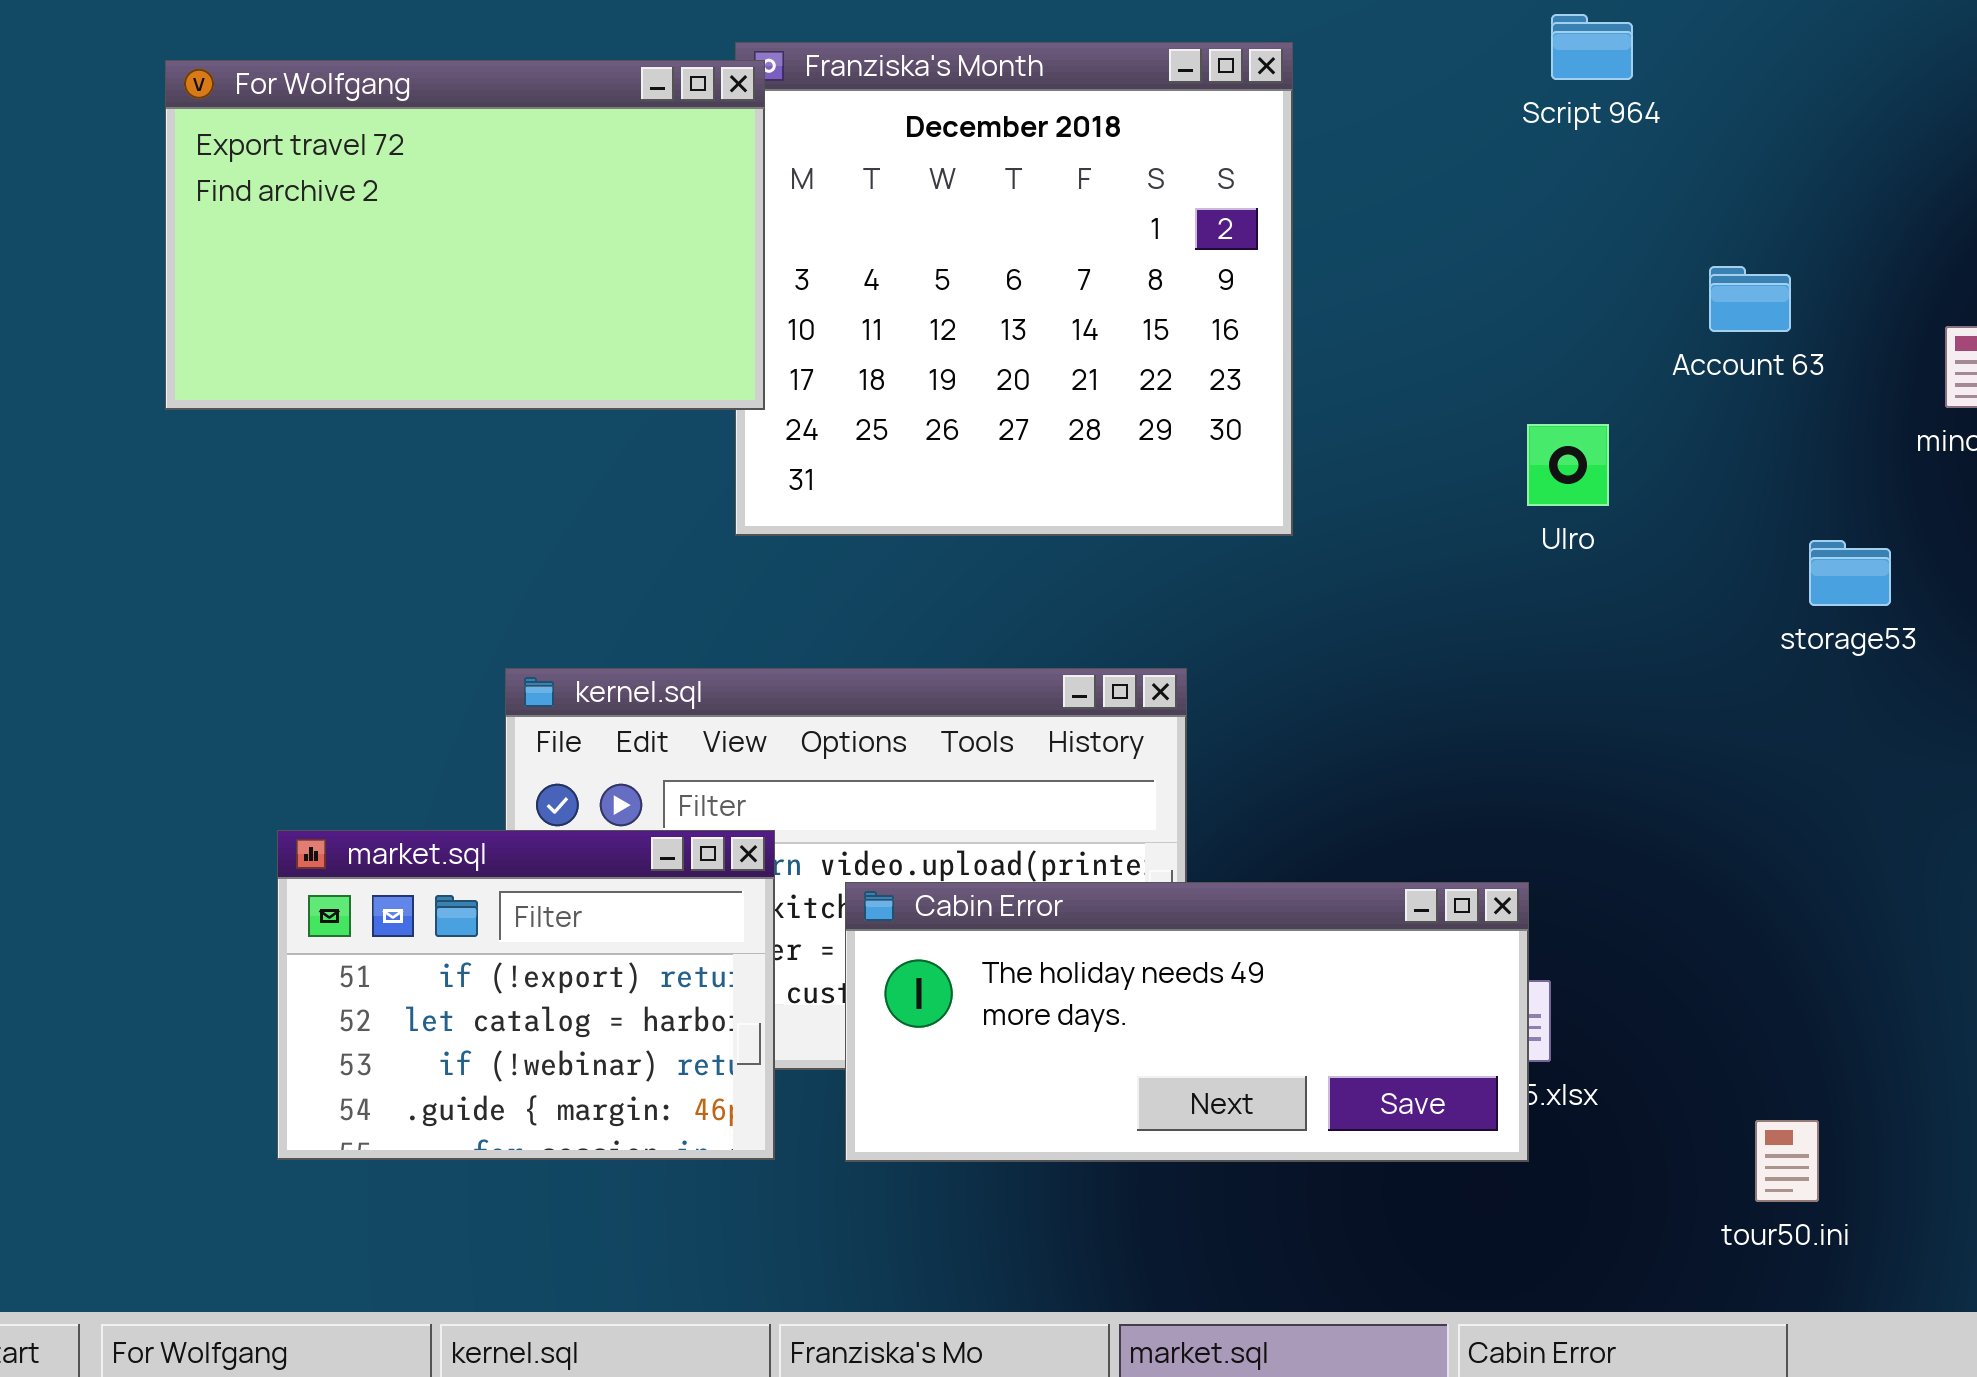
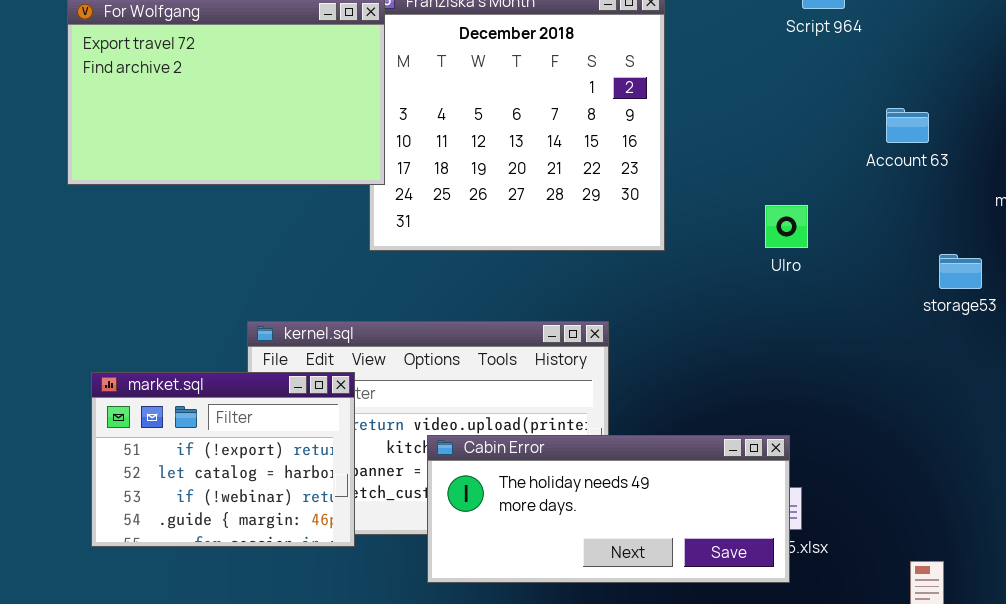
Ulro: [1527,424,1609,506] -> [765,205,808,248], moved
market.sql: [277,830,775,1160] -> [91,372,355,547], moved

